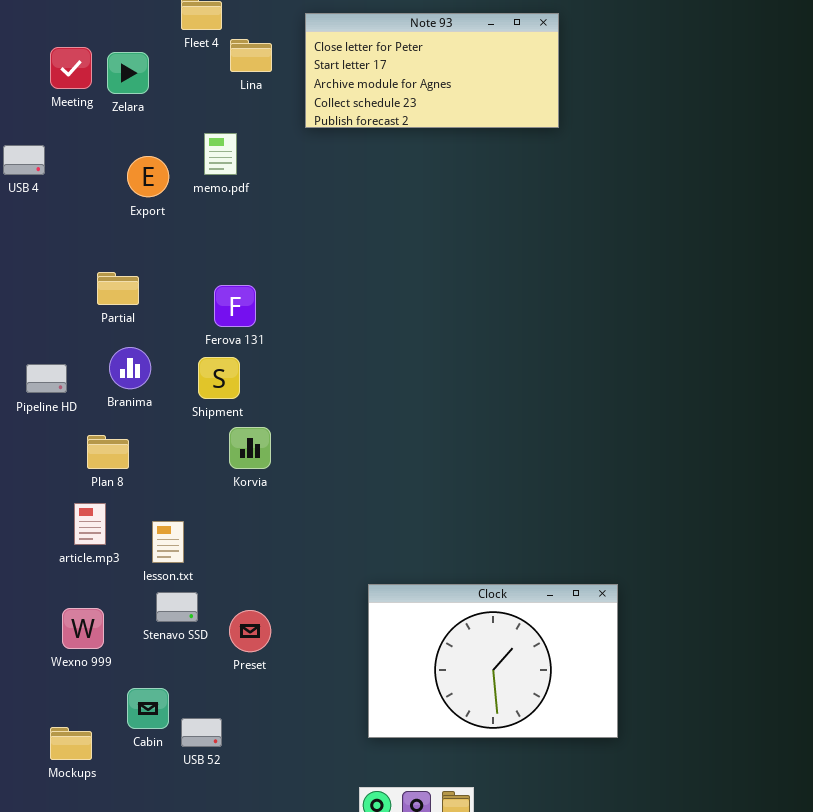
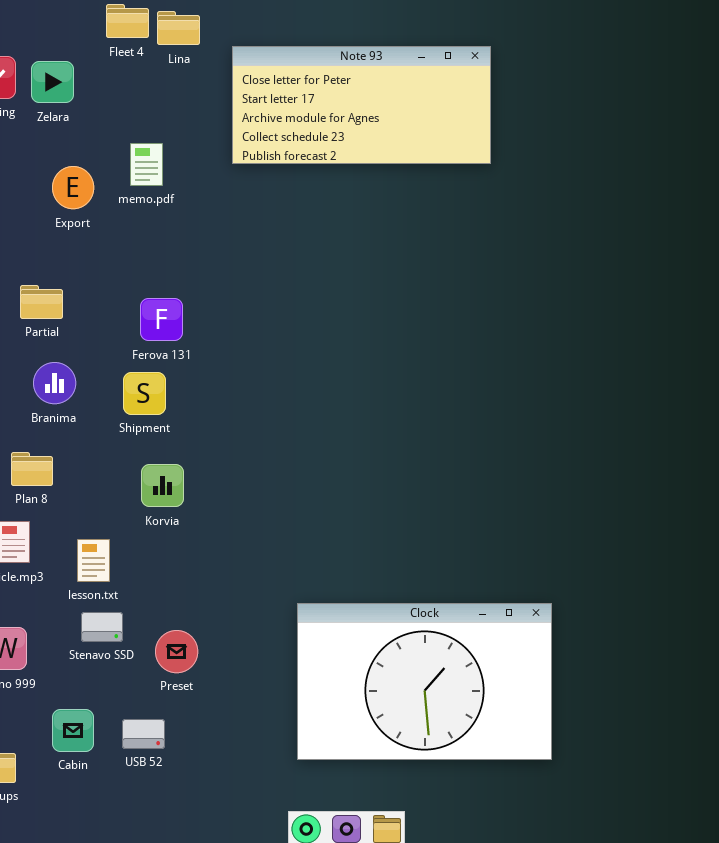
Note 93: [305,13,559,128] -> [232,46,491,164], moved
Lina: [230,39,272,72] -> [157,11,200,45], moved
Korvia: [229,427,271,469] -> [141,464,184,507], moved
USB 52: [181,718,222,747] -> [122,719,165,749], moved

